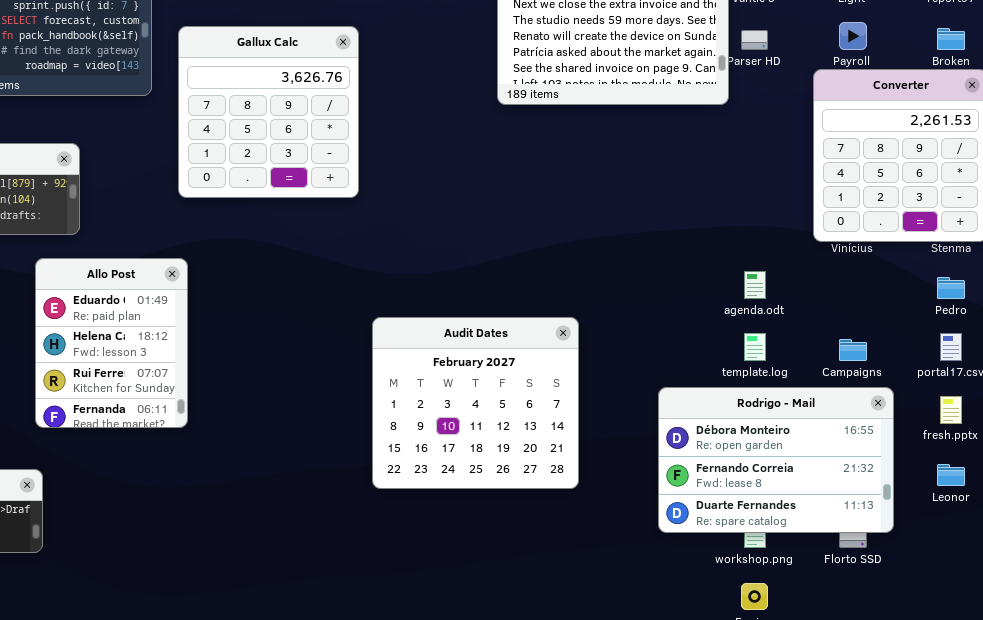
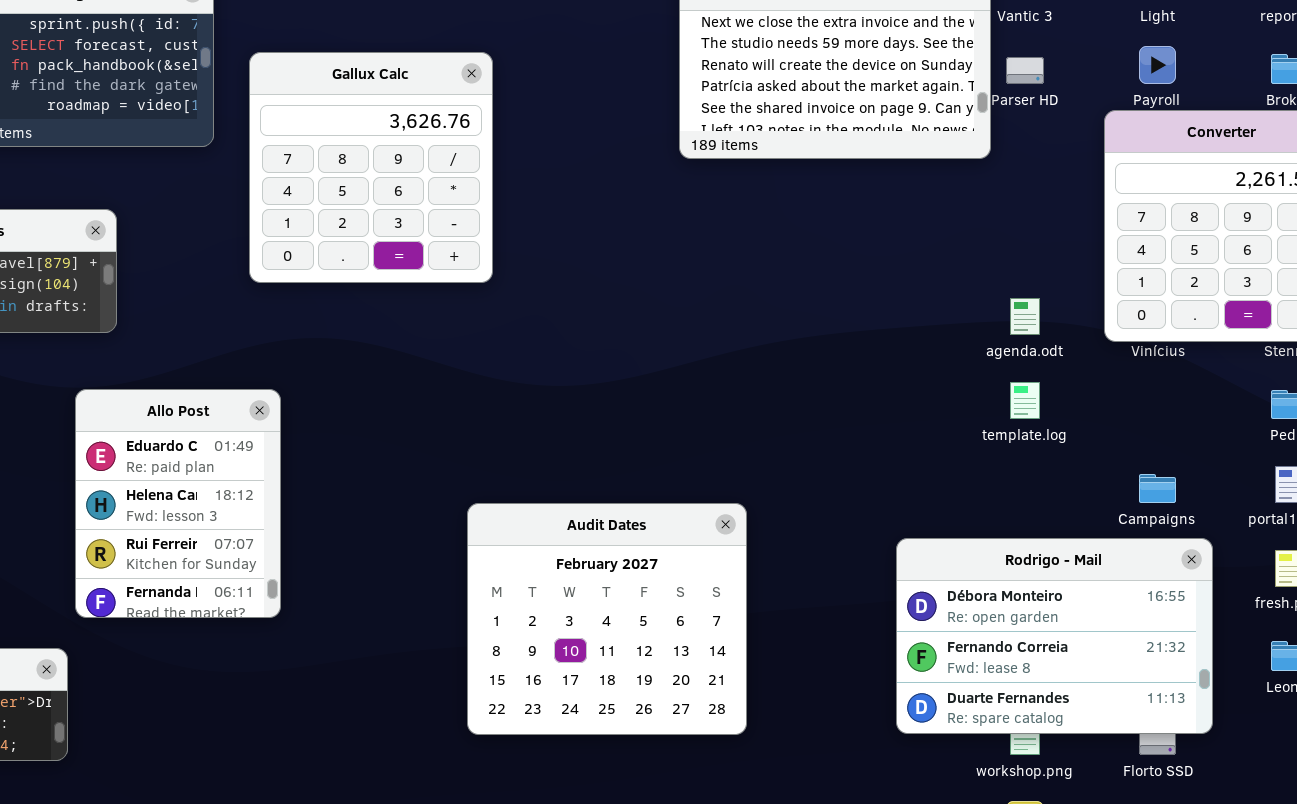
Allo Post: [35,258,188,428] -> [75,389,281,618], moved
agenda.odt: [744,271,766,299] -> [1010,298,1040,335], moved
Audit Dates: [372,317,579,489] -> [467,503,747,735], moved
template.log: [744,333,766,361] -> [1010,382,1040,419], moved

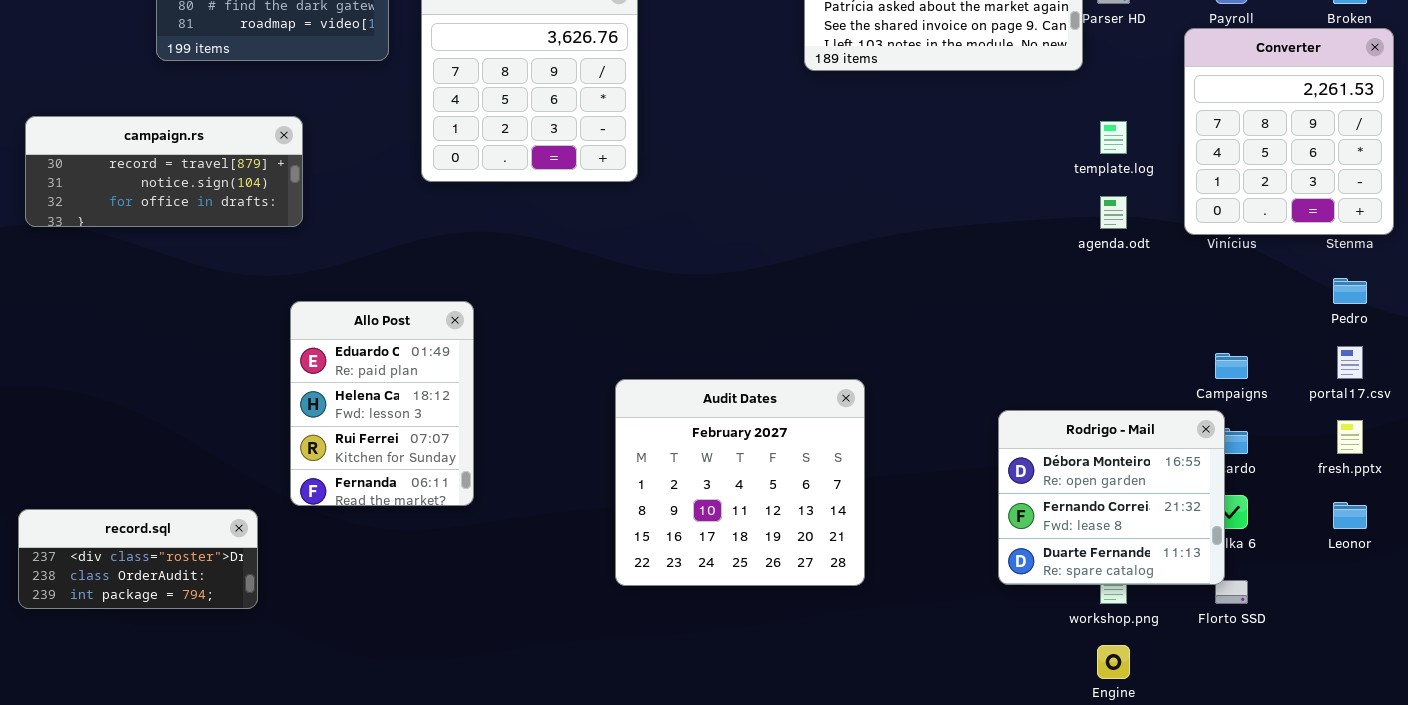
template.log: [1010,382,1040,419] -> [1100,121,1127,154], moved
Allo Post: [75,389,281,618] -> [290,301,474,506], moved
Rodrigo - Mail: [896,538,1213,734] -> [998,410,1225,585], resized

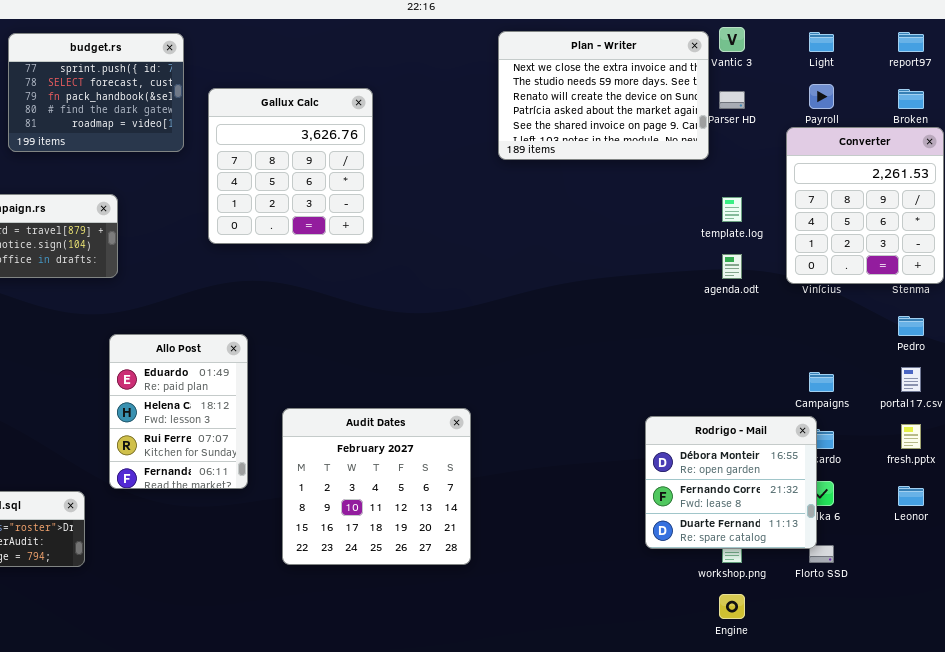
Audit Dates: [615,379,865,586] -> [282,408,471,565], moved

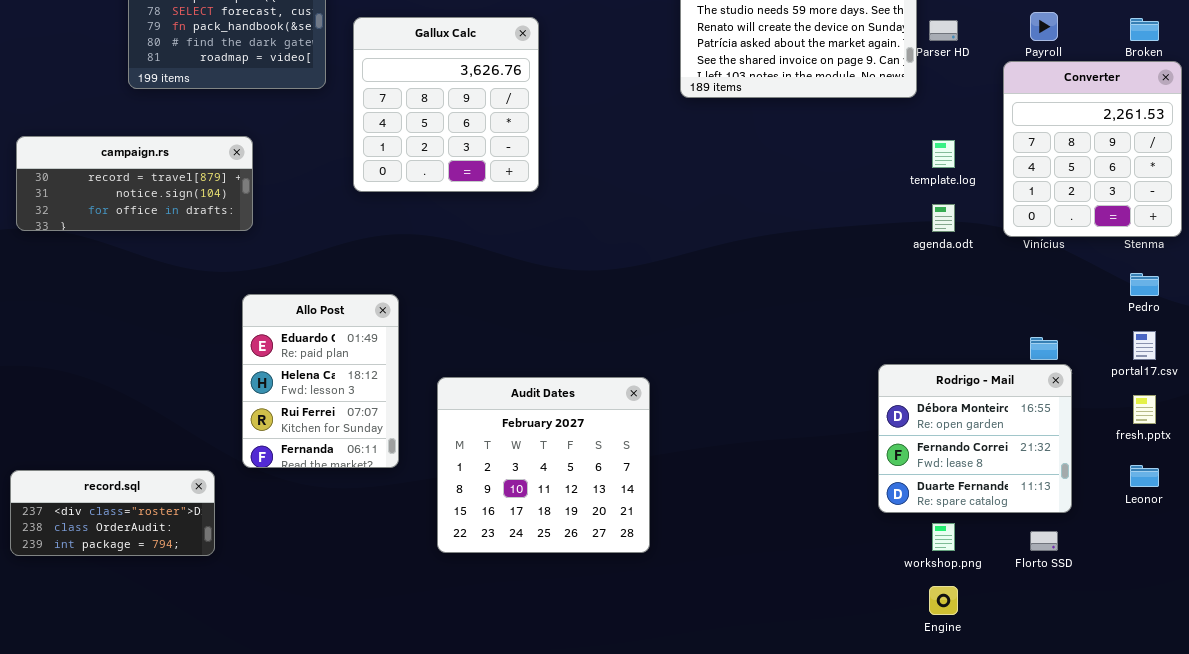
Rodrigo - Mail: [645,416,817,549] -> [878,364,1072,513], moved

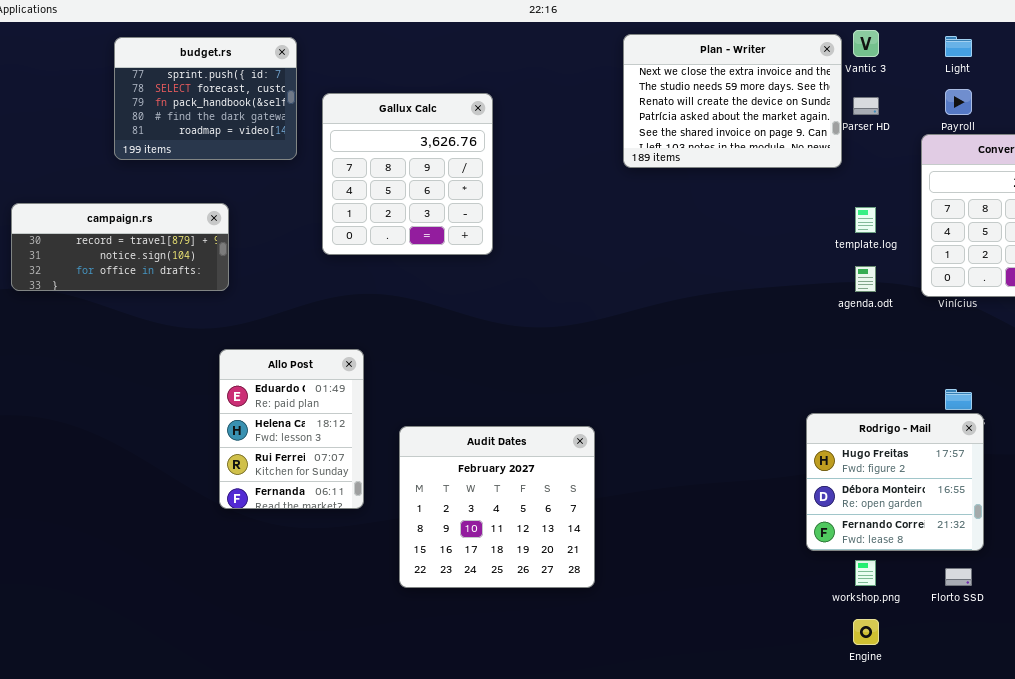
Rodrigo - Mail: [878,364,1072,513] -> [806,413,984,551], scrolled up 1 row
record.sql: [10,470,215,556] -> none, closed

